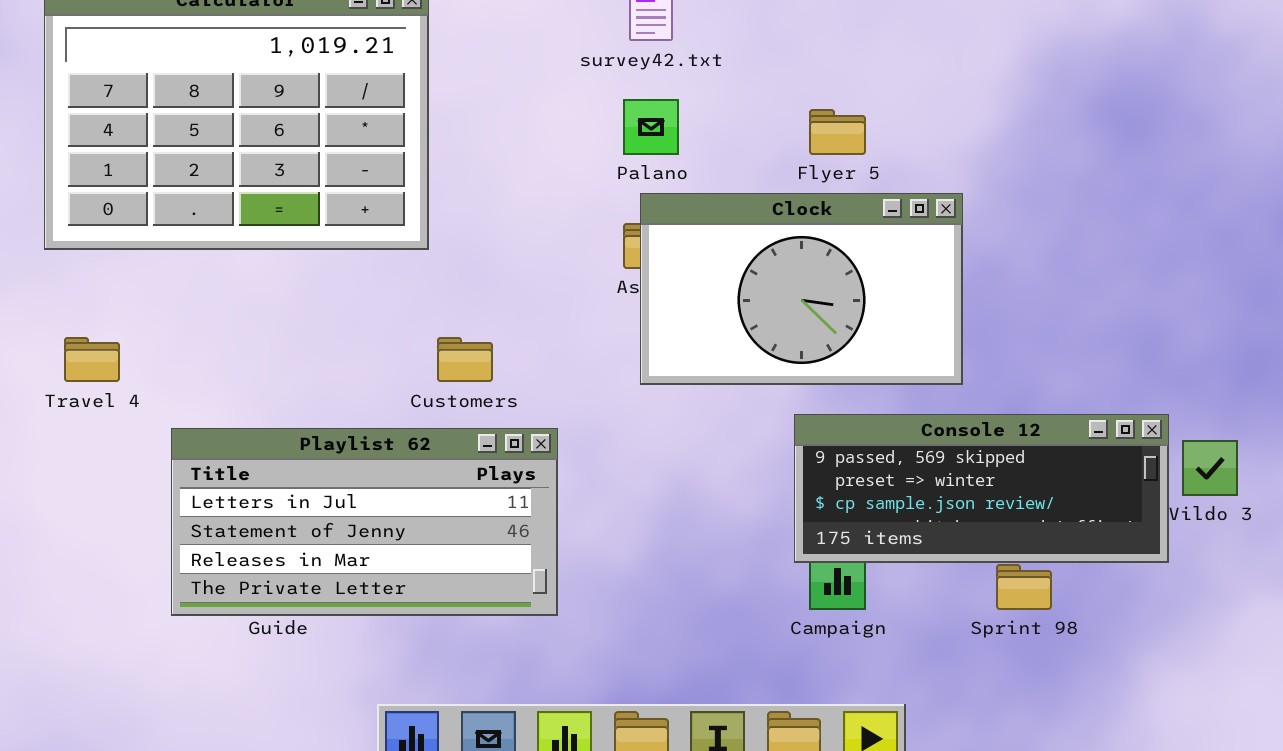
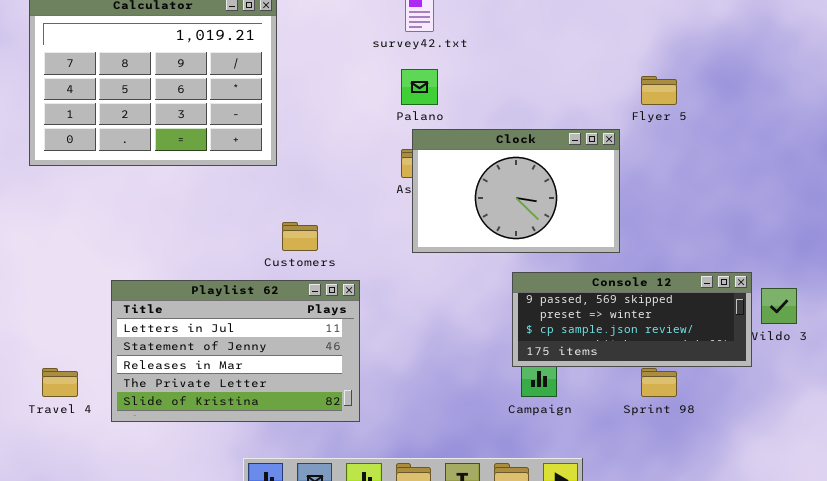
Flyer 5: [809,109,866,155] -> [641,76,677,105], moved
Travel 4: [64,337,120,382] -> [42,368,78,397], moved
Playlist 62: [171,428,558,616] -> [111,280,360,422], resized

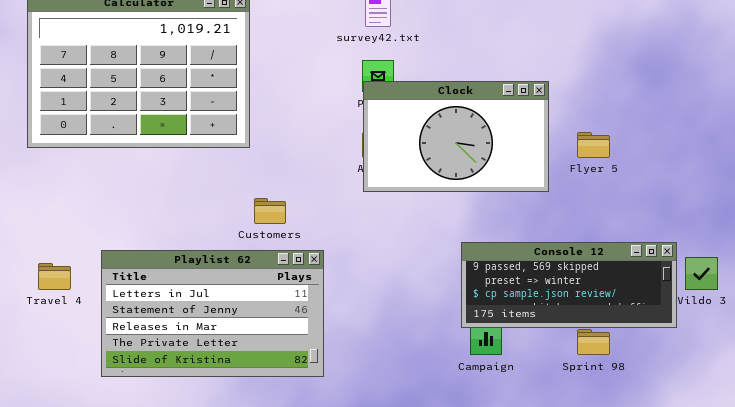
Flyer 5: [641,76,677,105] -> [577,132,610,158], moved
Clock: [412,129,620,253] -> [363,81,549,192], moved
Travel 4: [42,368,78,397] -> [38,263,71,290], moved

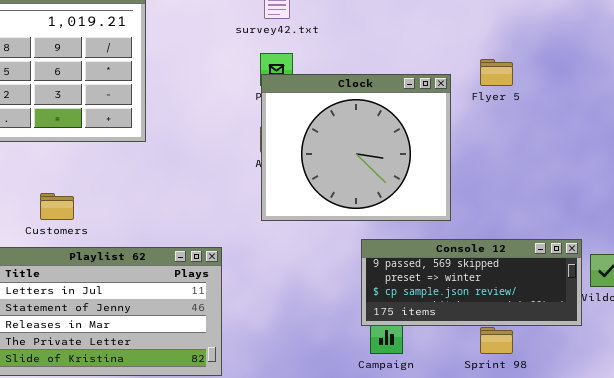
Clock: [363,81,549,192] -> [261,74,451,221], resized
Flyer 5: [577,132,610,158] -> [480,59,513,86], moved
Customers: [254,198,286,224] -> [40,193,74,220], moved

